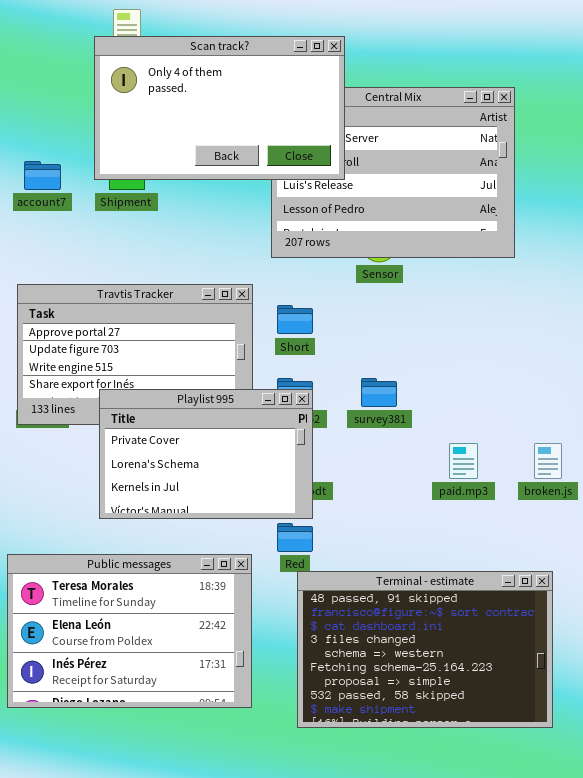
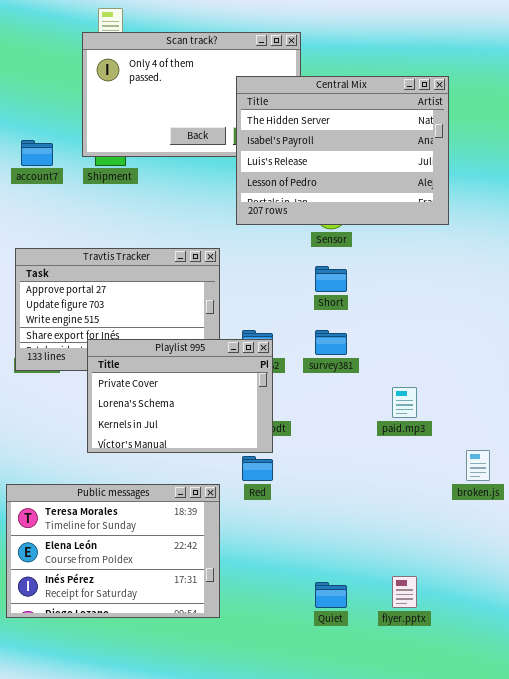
Central Mix: [271,87,515,258] -> [236,76,449,225], raised
Short: [277,305,313,334] -> [315,266,347,292], moved
broken.js: [534,443,562,479] -> [466,450,490,481], moved
Terminal - estimate: [297,571,553,728] -> none, closed

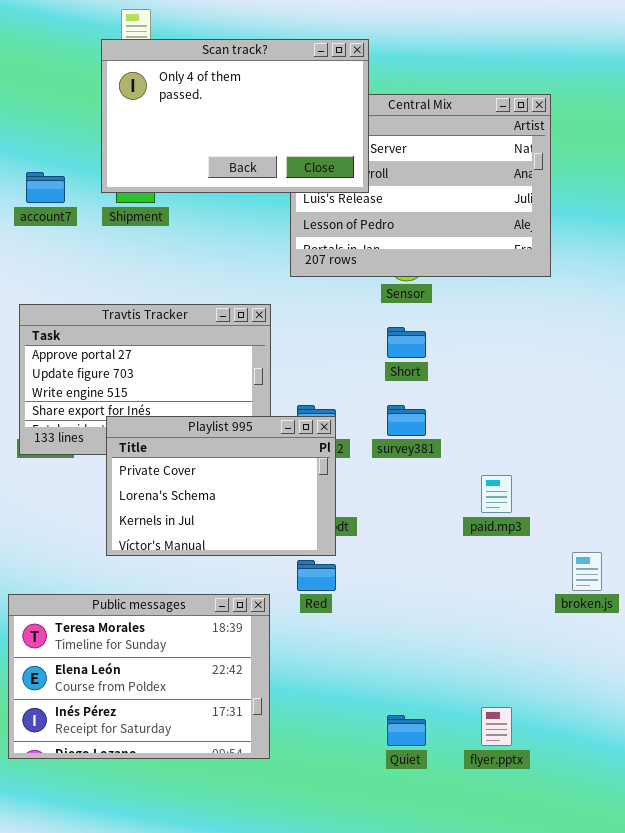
Scan track?: [82,32,301,157] -> [101,39,369,193], raised

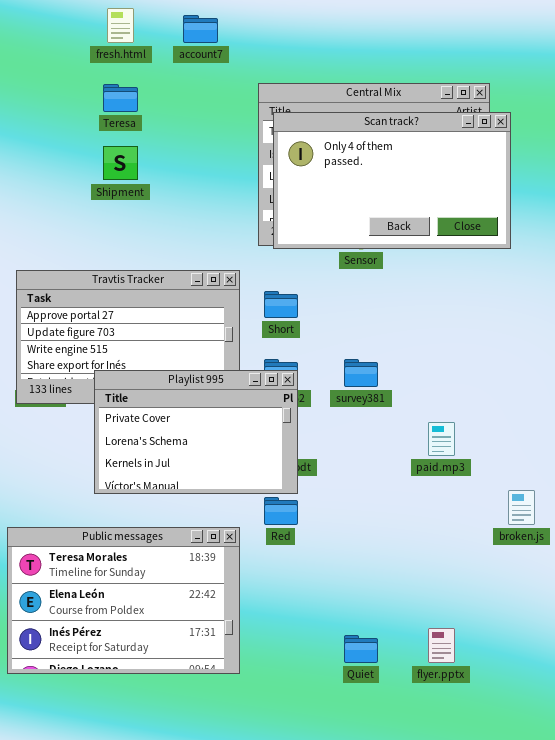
Scan track?: [101,39,369,193] -> [273,112,511,249], moved
account7: [26,172,65,203] -> [183,15,218,43], moved
Short: [387,327,426,358] -> [264,291,298,318], moved

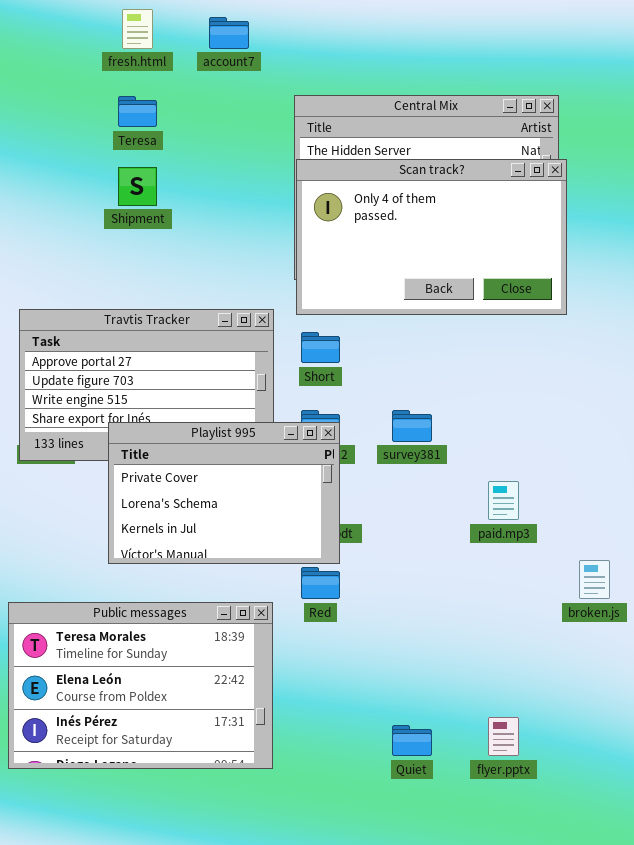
Scan track?: [273,112,511,249] -> [296,159,567,315], moved

